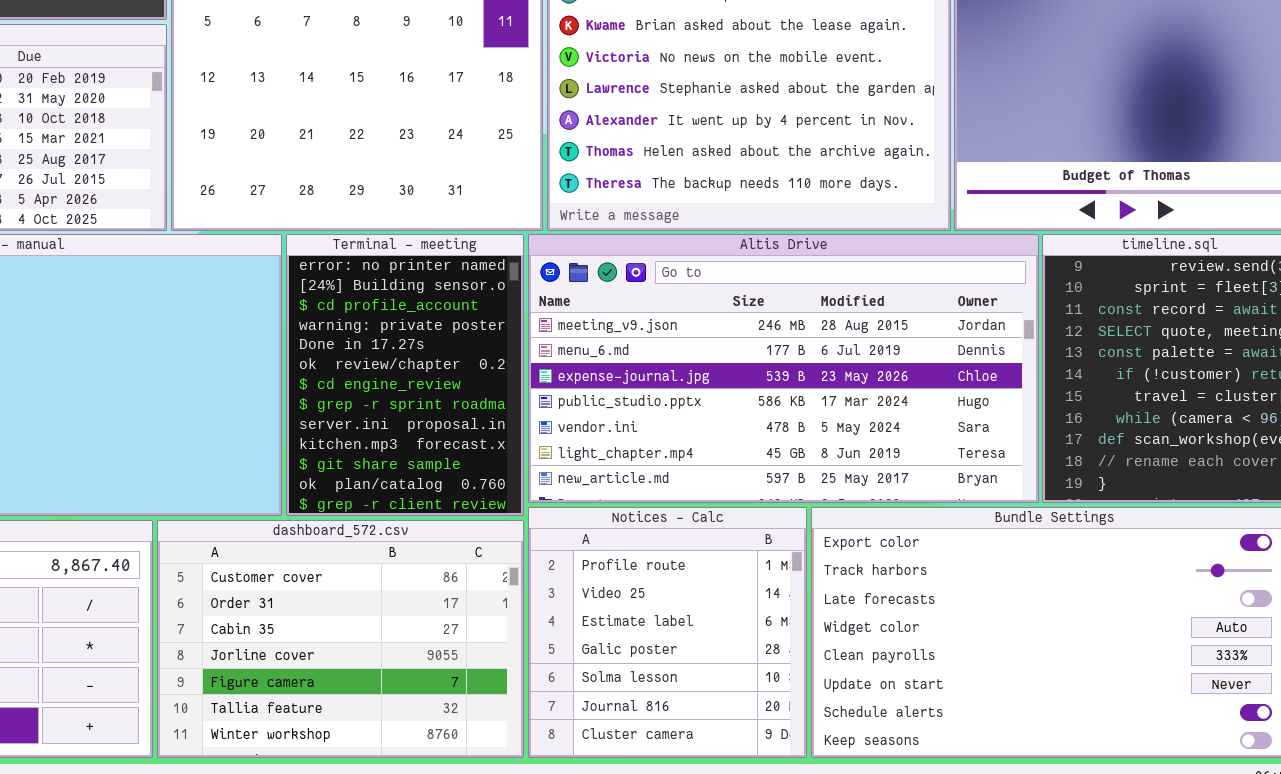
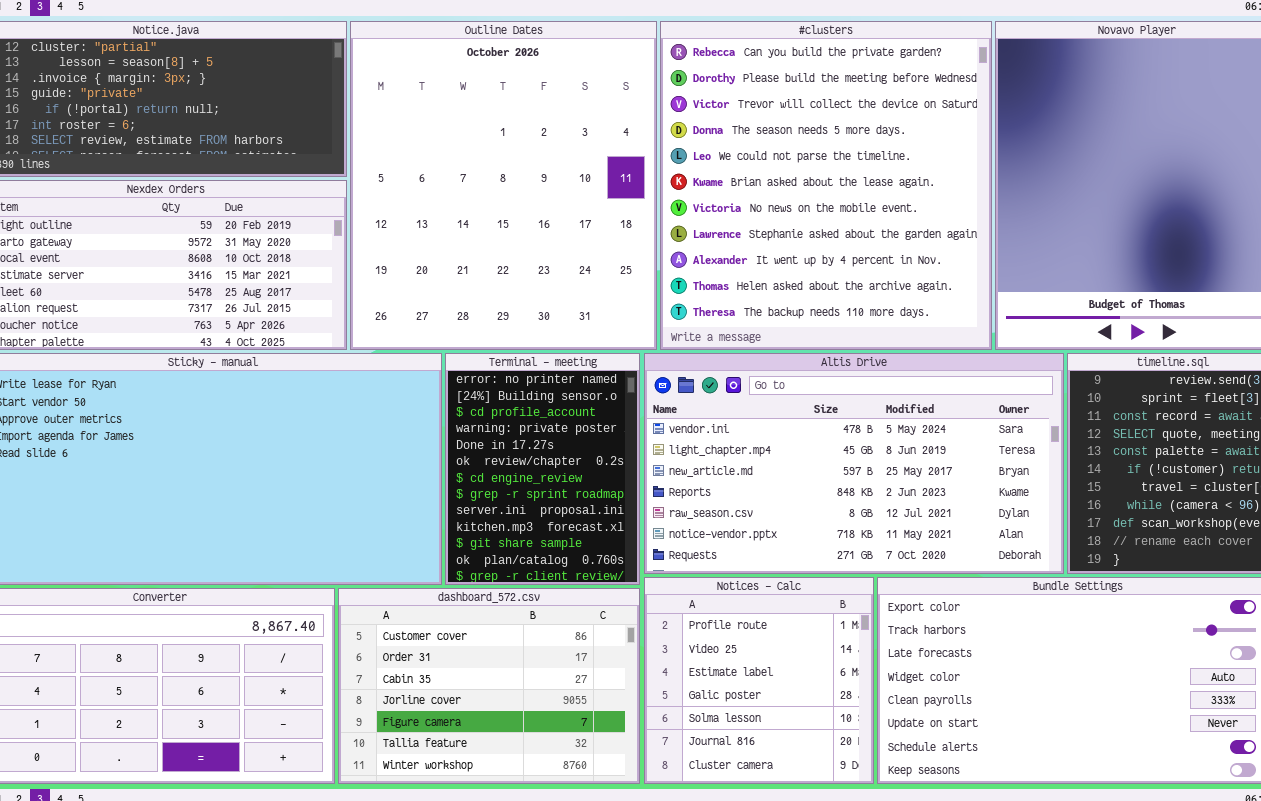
Altis Drive: [528,234,1039,503] -> [644,353,1064,574], scrolled down 4 rows

